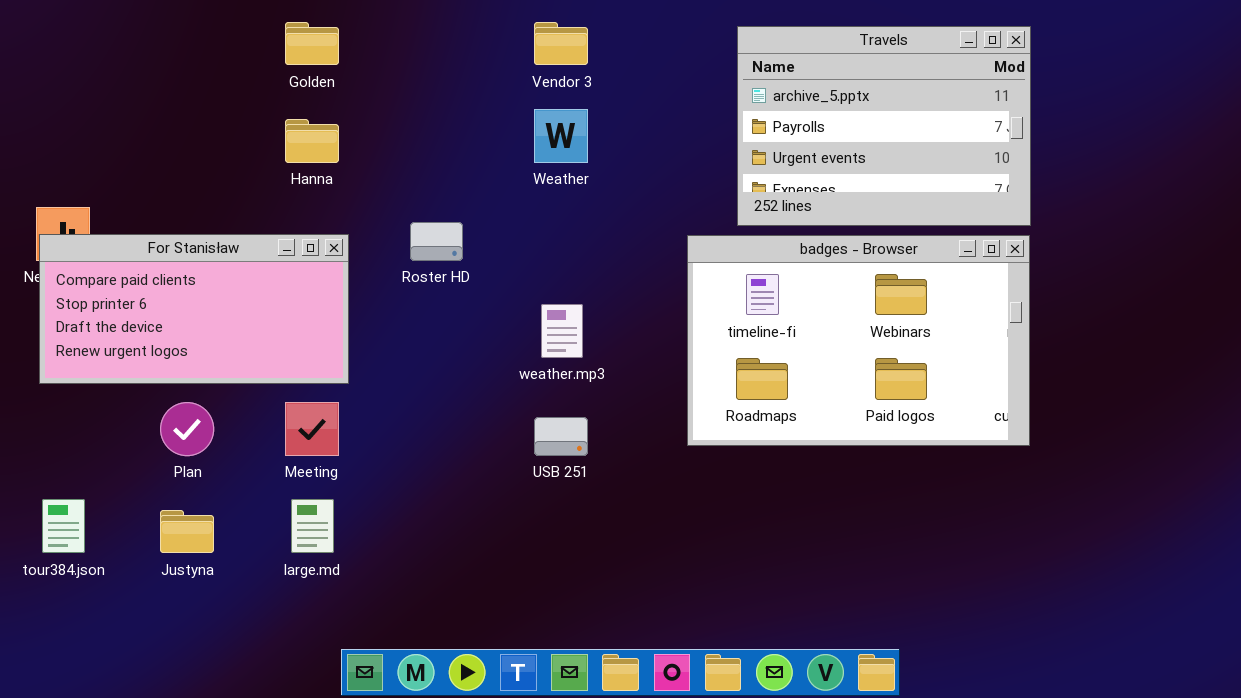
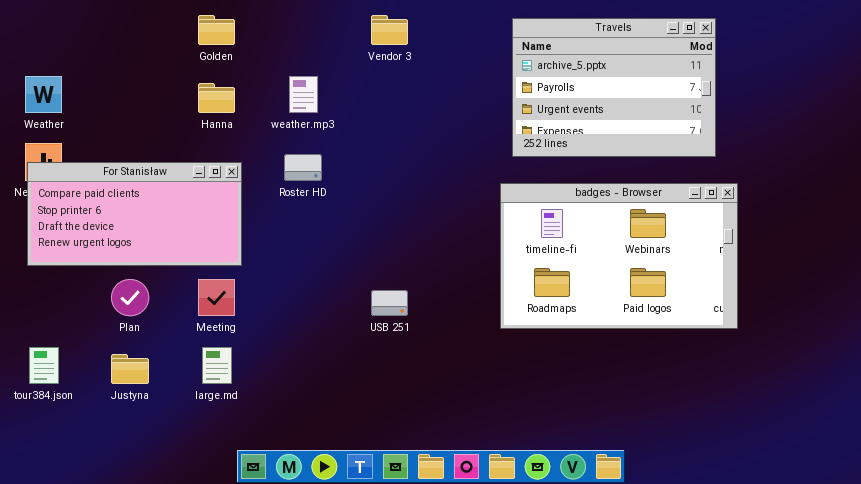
Weather: [534,109,588,163] -> [25,76,62,113], moved
badges - Browser: [687,235,1030,446] -> [500,183,738,329], moved
weather.mp3: [541,304,583,358] -> [289,76,318,113], moved

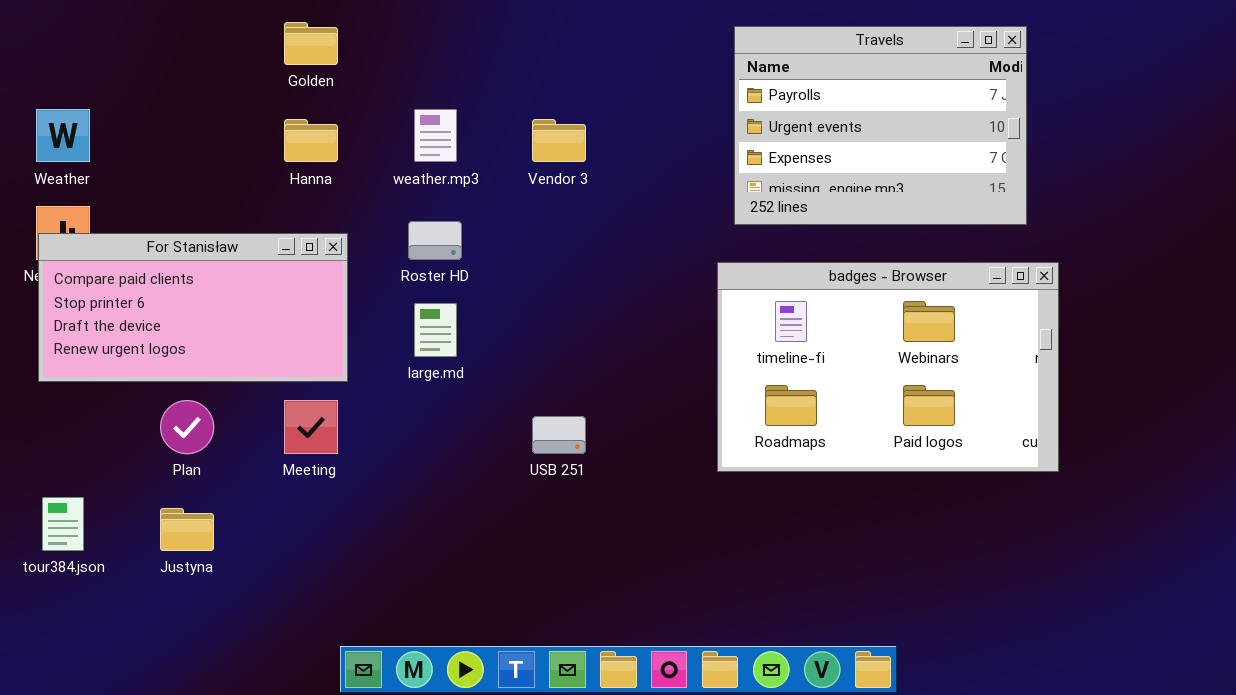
Vendor 3: [371,15,408,45] -> [532,119,586,162], moved
Travels: [512,18,716,157] -> [734,26,1027,225], scrolled down 1 row
large.md: [202,347,232,384] -> [414,303,457,357], moved

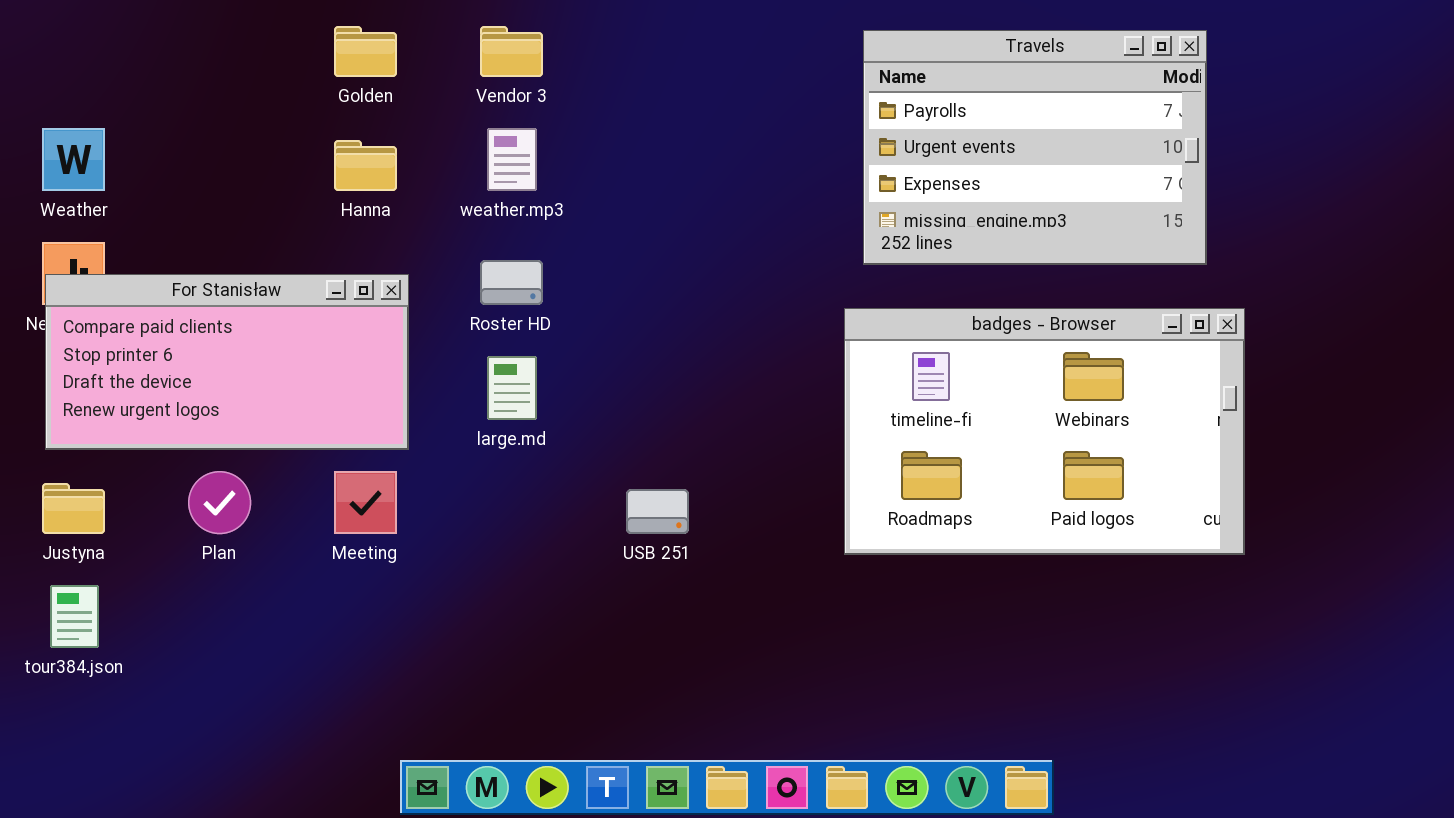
Vendor 3: [532,119,586,162] -> [480,26,543,77], moved
Justyna: [160,508,214,551] -> [42,483,105,534], moved

